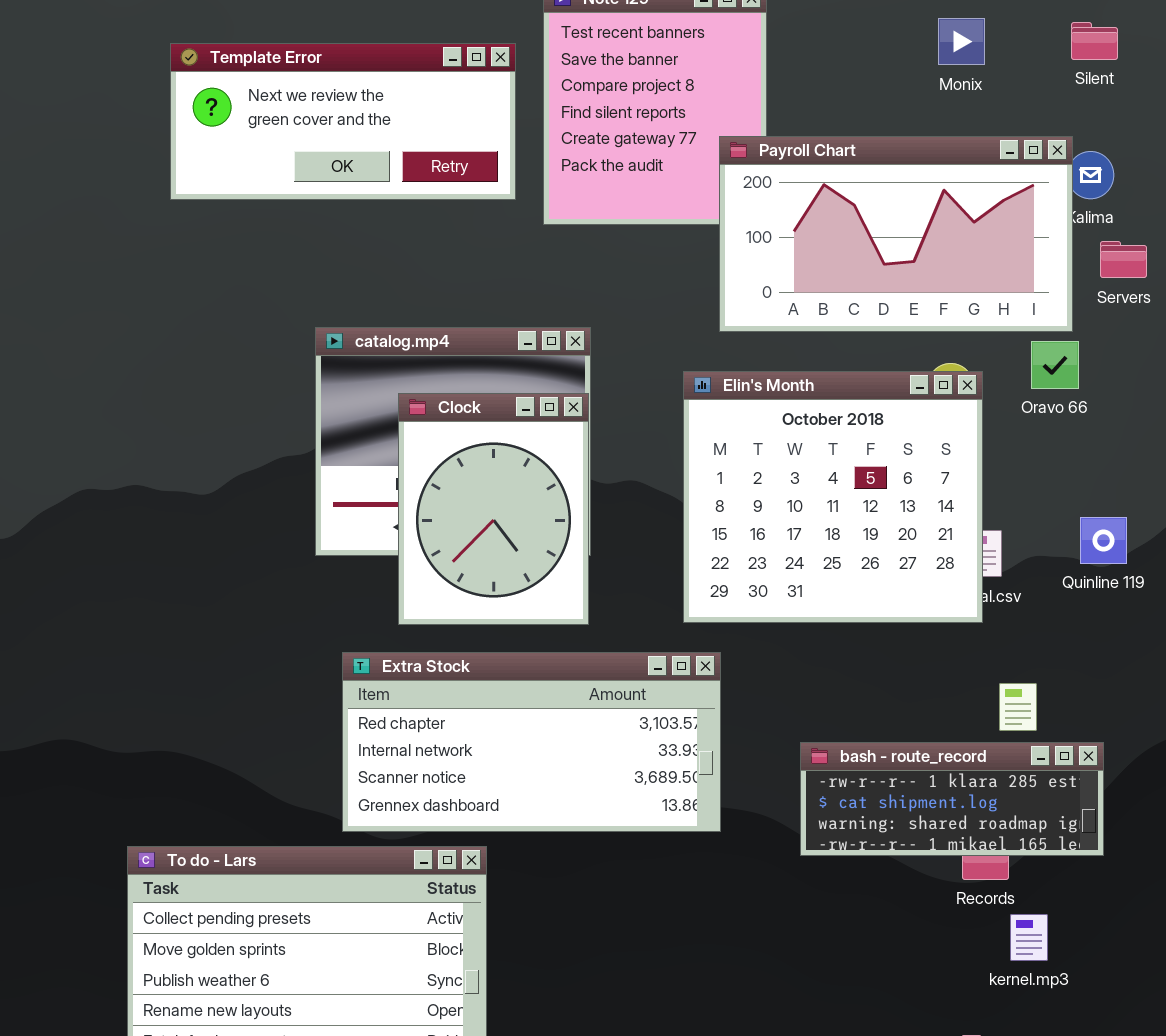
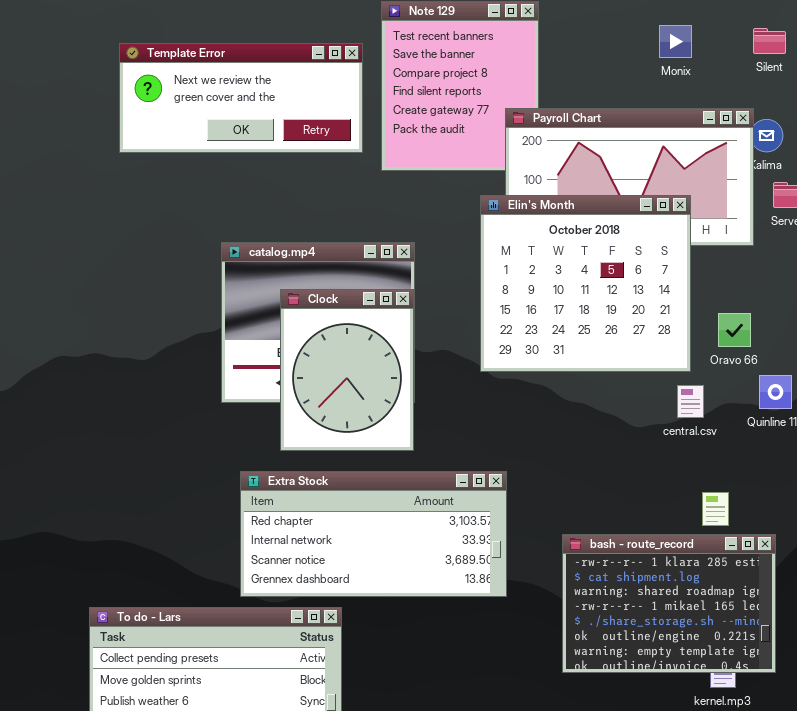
Oravo 66: [1031,341,1079,389] -> [718,313,751,347], moved
Elin's Month: [683,371,983,623] -> [480,195,691,372], moved
bash - route_record: [800,742,1104,856] -> [562,534,776,673], resized

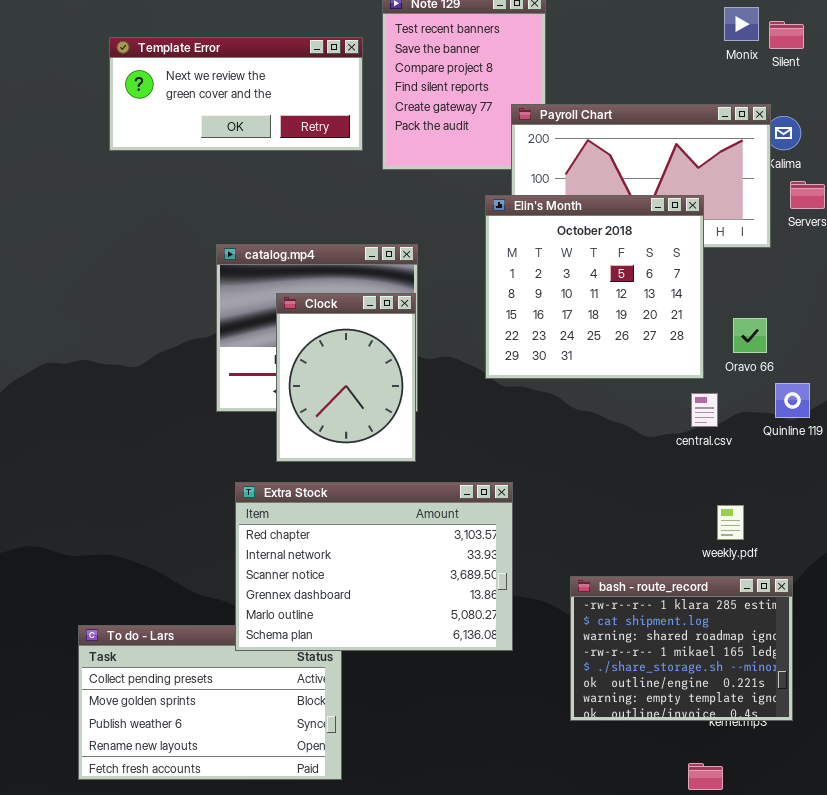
Monix: [659,25,692,58] -> [724,7,759,41], moved
Extra Stock: [240,471,507,597] -> [235,482,513,651], resized
bash - route_record: [562,534,776,673] -> [570,576,793,721], moved

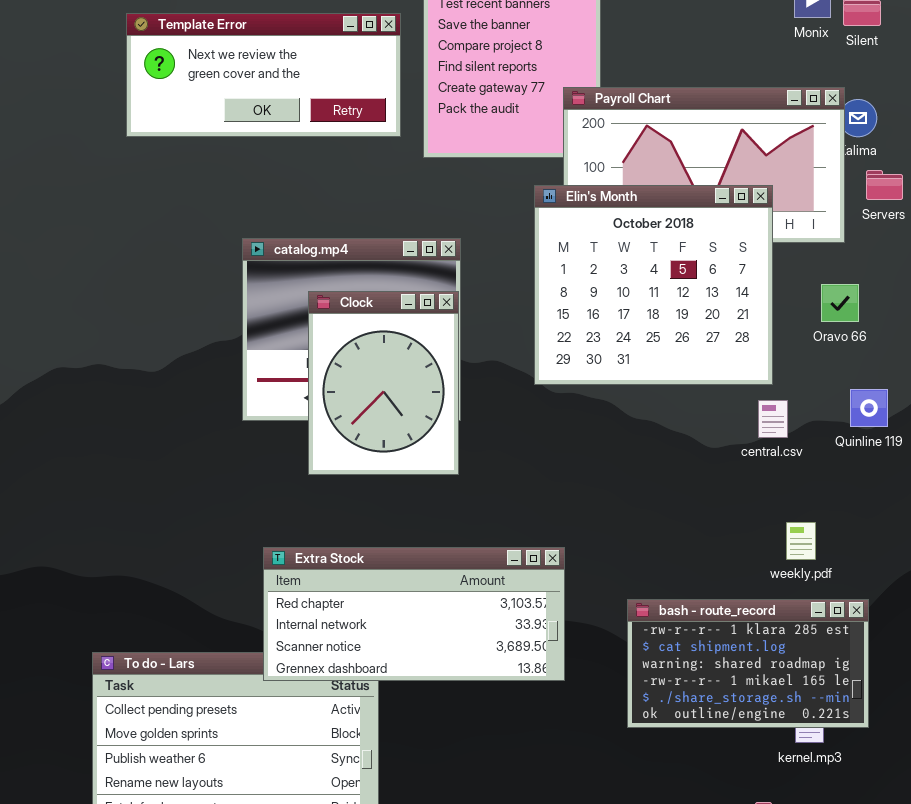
Oravo 66: [733,318,767,353] -> [821,284,859,322], moved
Extra Stock: [235,482,513,651] -> [263,547,565,681], resized
bash - route_record: [570,576,793,721] -> [627,599,869,728], resized

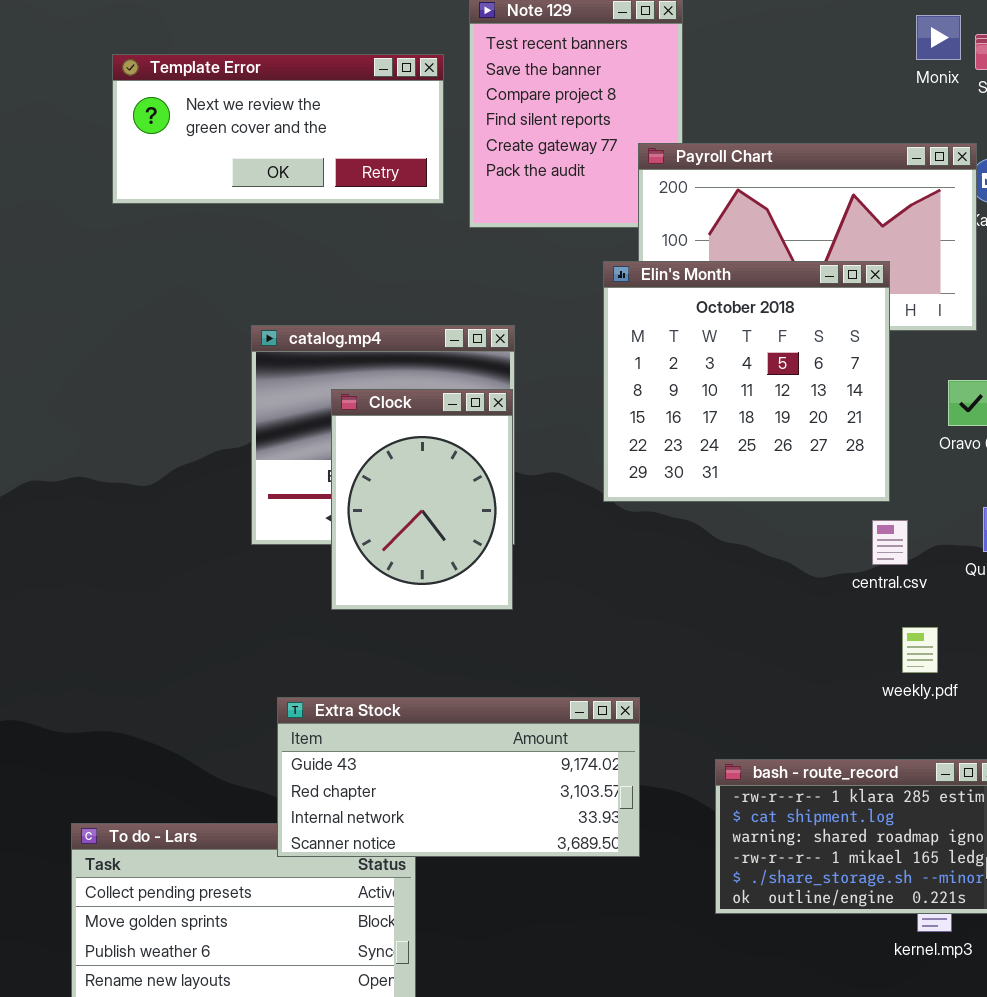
weekly.pdf: [786,522,816,560] -> [902,627,938,673], moved
Extra Stock: [263,547,565,681] -> [277,697,640,857], scrolled up 1 row

